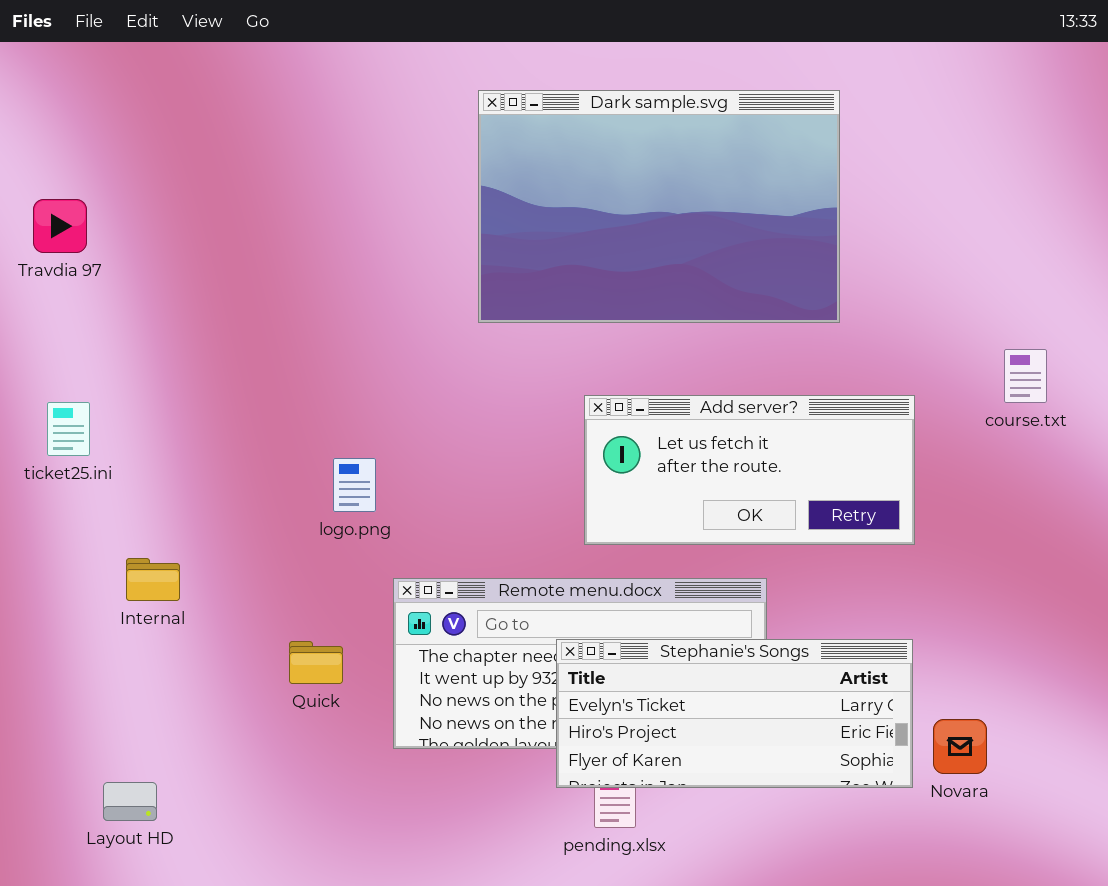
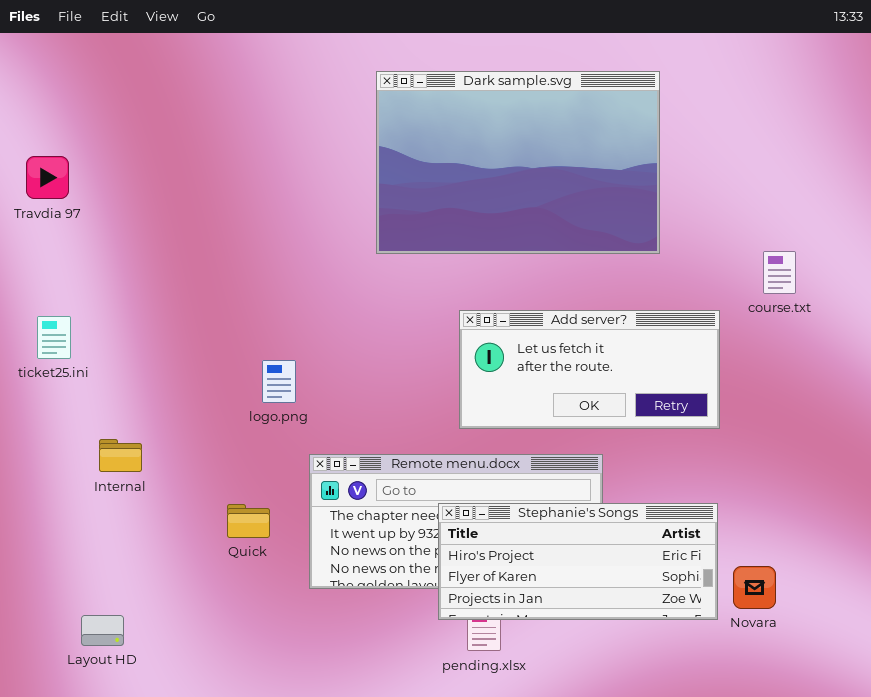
course.txt: [1004,349,1047,403] -> [763,251,796,294], moved
Stephanie's Songs: [556,639,913,788] -> [438,503,718,620], scrolled down 1 row

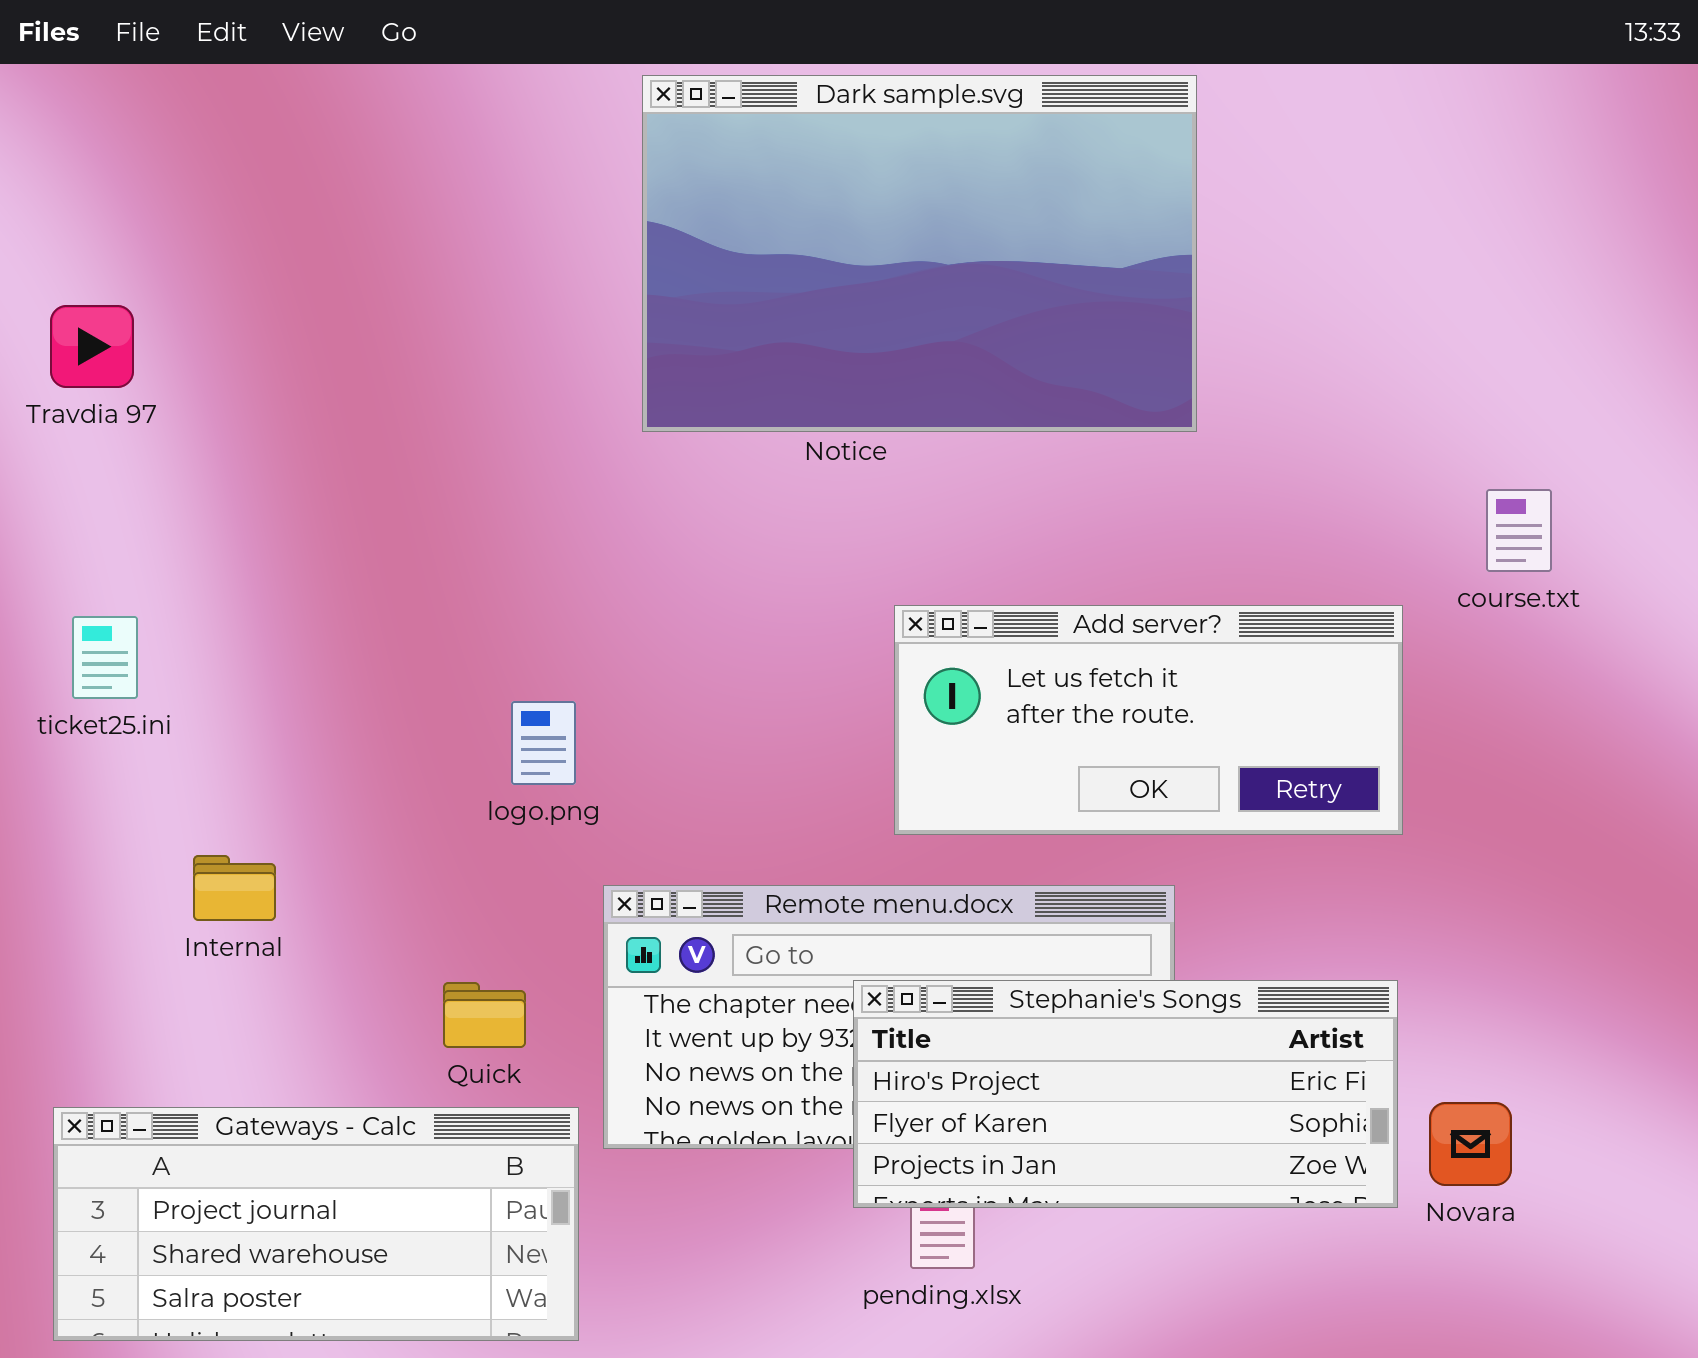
Dark sample.svg: [376,71,660,254] -> [642,75,1197,432], moved
Gateways - Calc: none -> [53,1107,579,1341], opened

